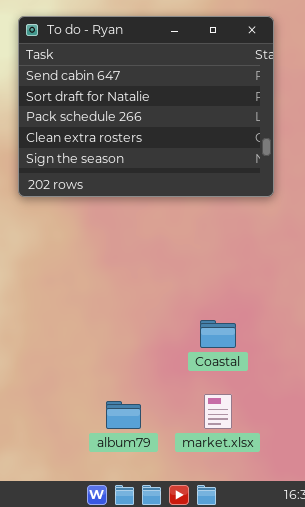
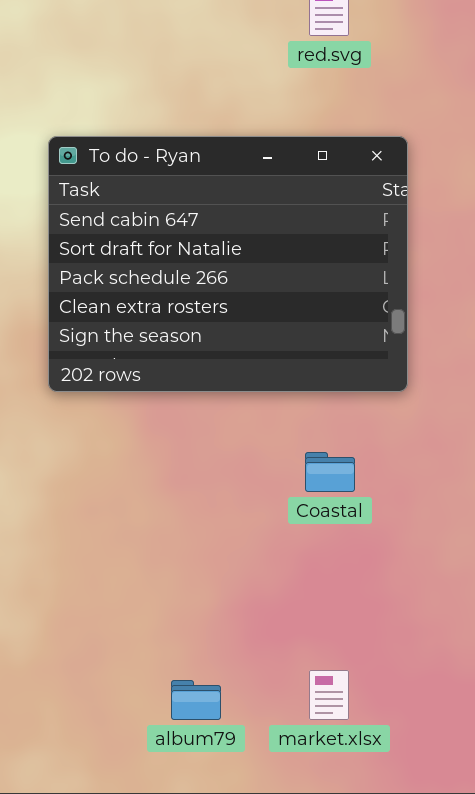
Coastal: [200,320,236,348] -> [305,452,355,492], moved

